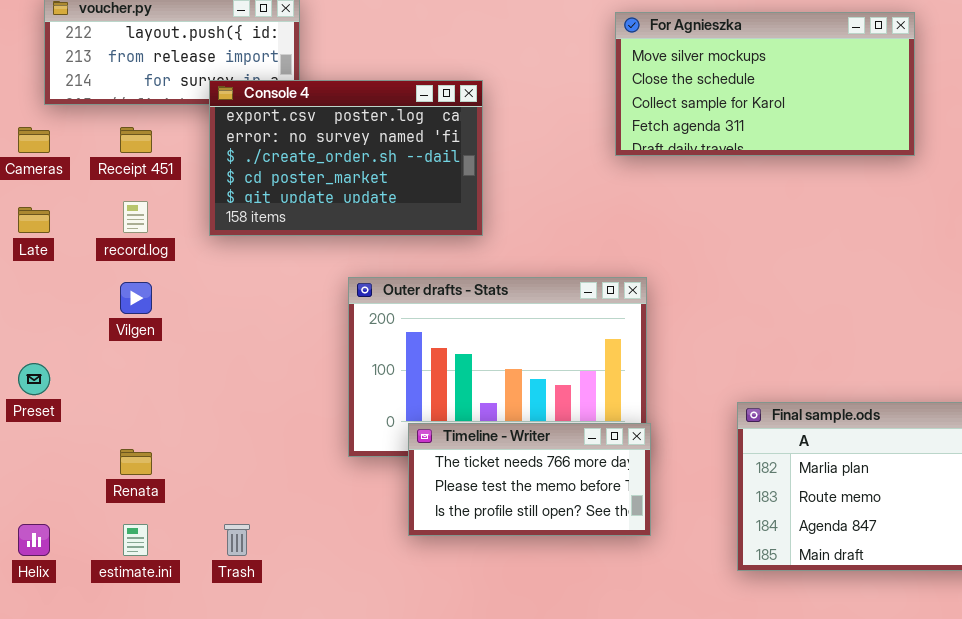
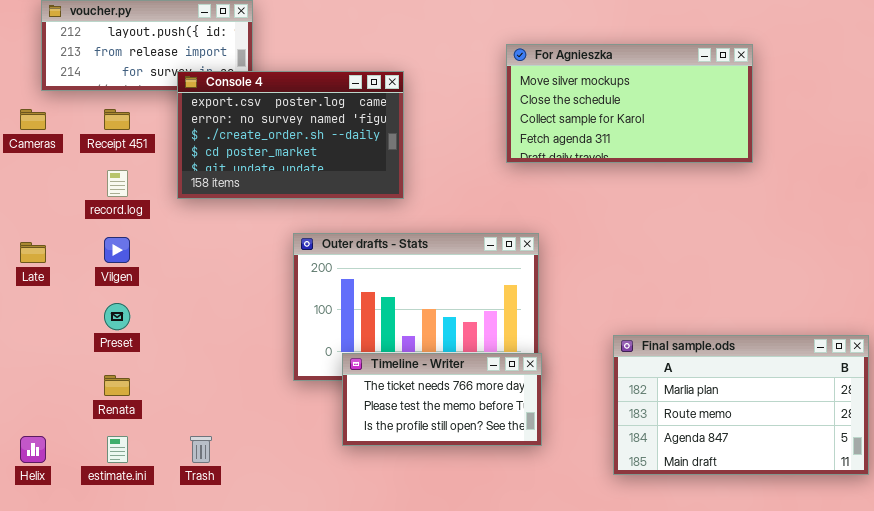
For Agnieszka: [615,12,915,156] -> [506,44,753,163], moved
Late: [18,207,50,233] -> [20,242,46,263], moved
Preset: [18,363,50,395] -> [104,303,130,330], moved

